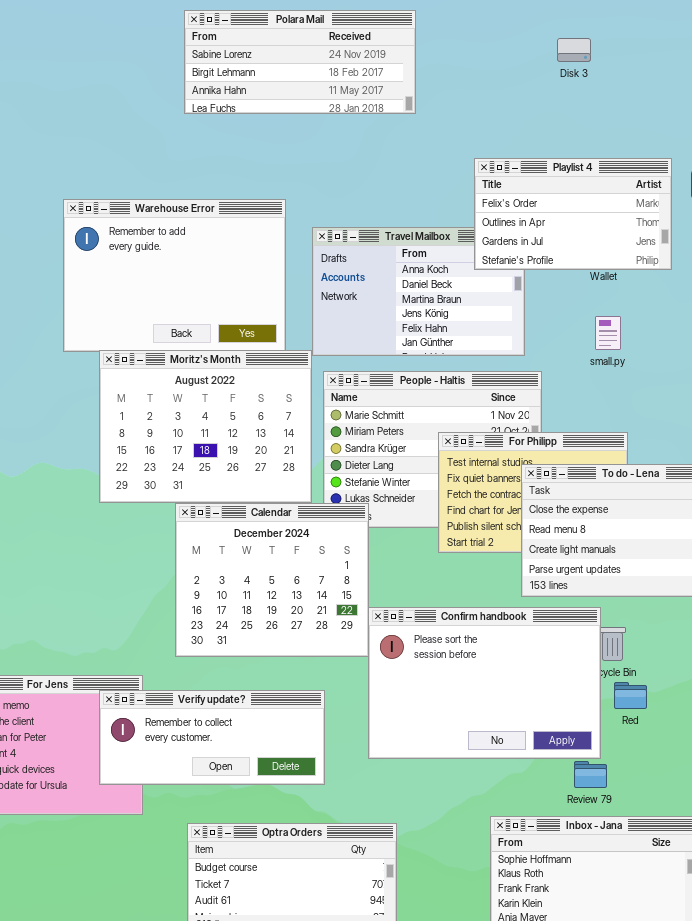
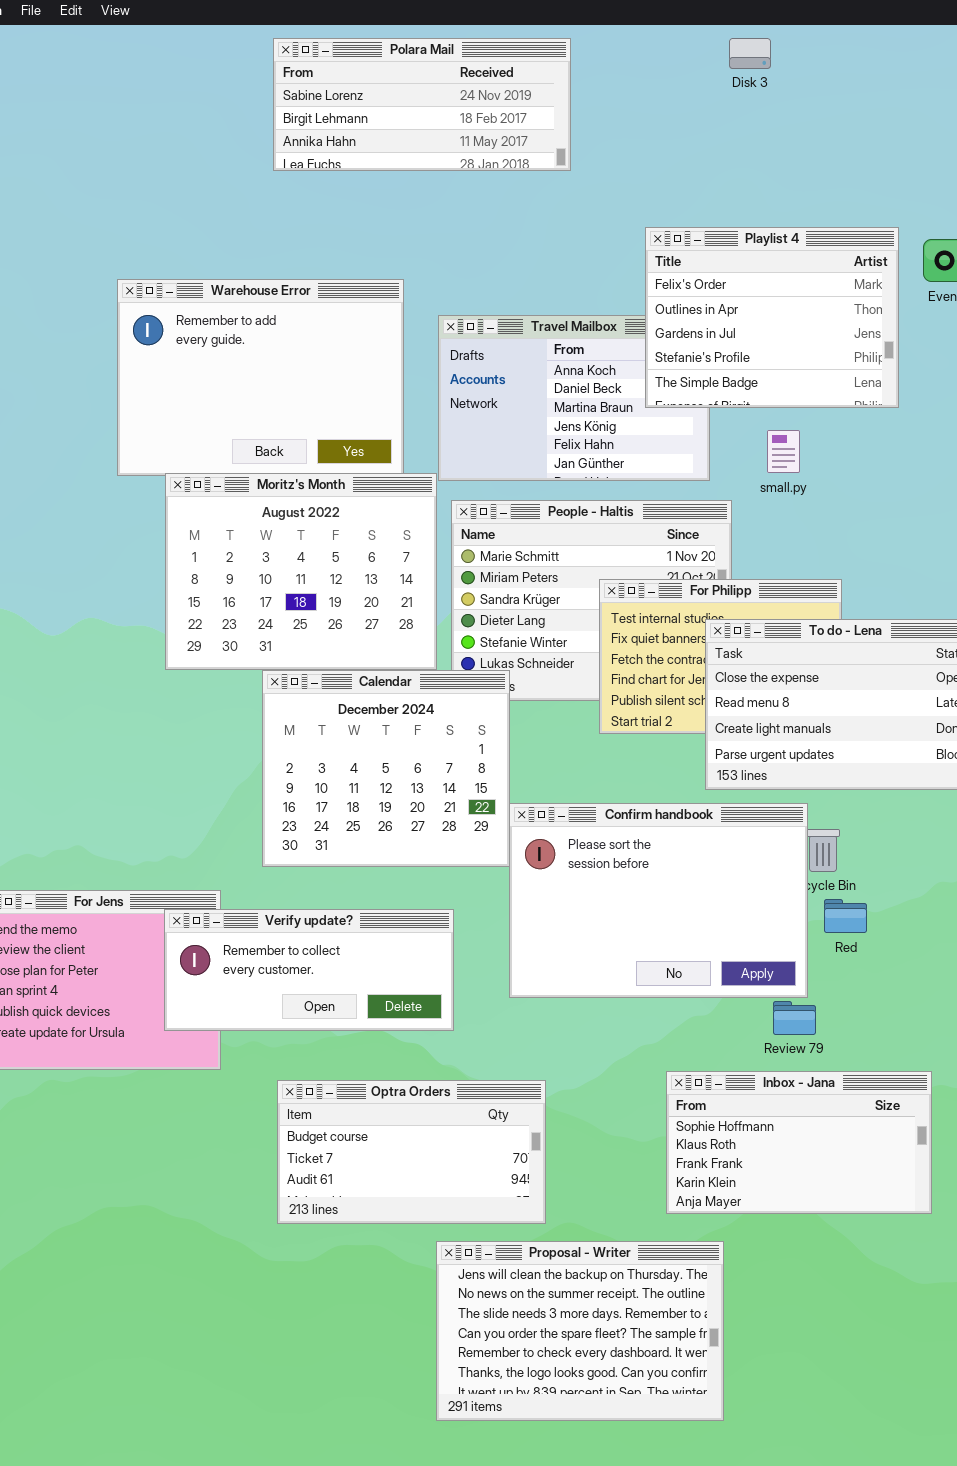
Disk 3: [557,38,591,62] -> [729,38,771,69], moved
Playlist 4: [474,158,672,270] -> [645,227,899,408], resized
small.py: [595,316,621,350] -> [767,430,800,473], moved

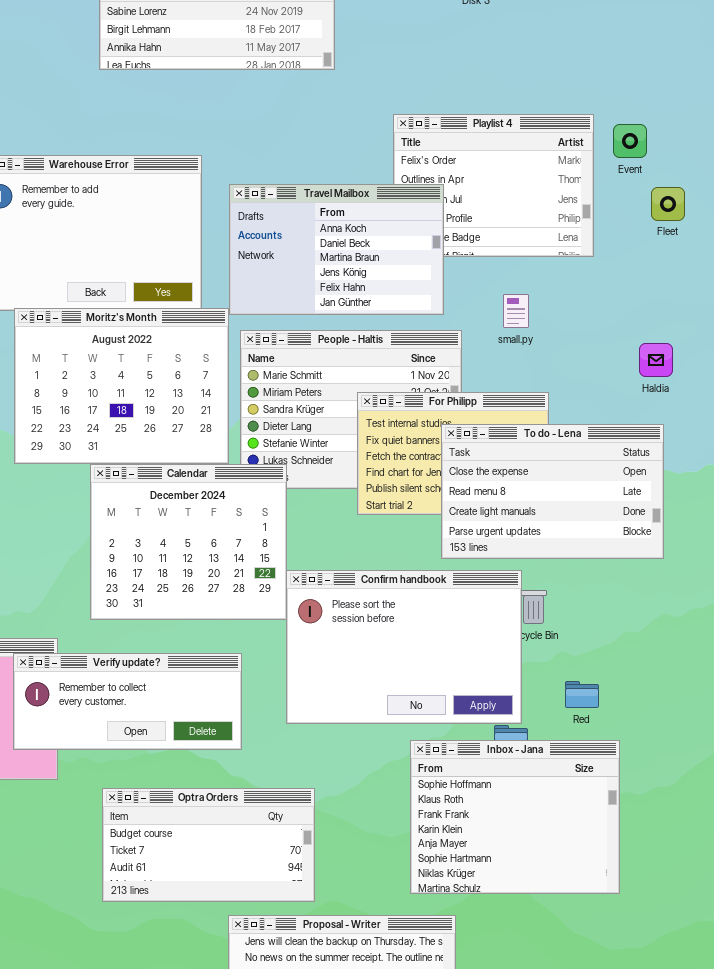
Travel Mailbox: [438,315,710,481] -> [229,184,444,315], raised
small.py: [767,430,800,473] -> [503,294,529,328], moved
Red: [824,899,867,933] -> [565,681,599,708], moved
Inbox - Jana: [666,1071,932,1214] -> [410,740,620,894], resized

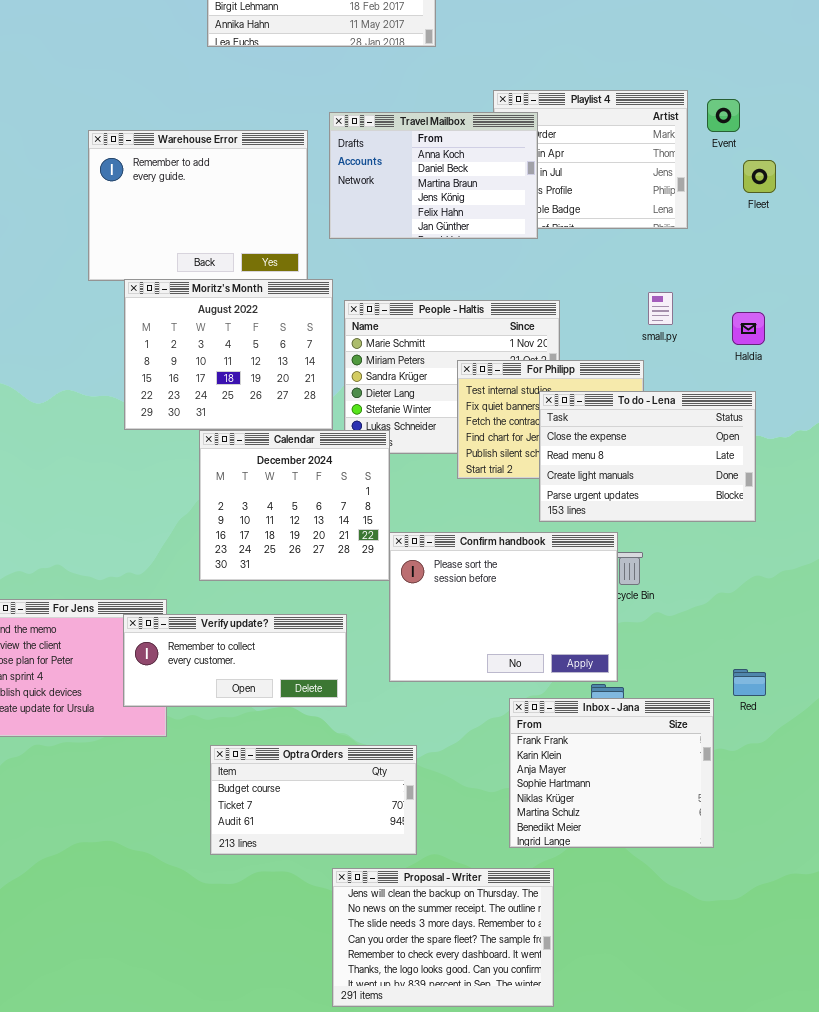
Travel Mailbox: [229,184,444,315] -> [329,112,538,239], moved
small.py: [503,294,529,328] -> [648,292,673,325], moved
Red: [565,681,599,708] -> [733,669,766,696], moved
Inbox - Jana: [410,740,620,894] -> [509,698,714,848], scrolled down 2 rows

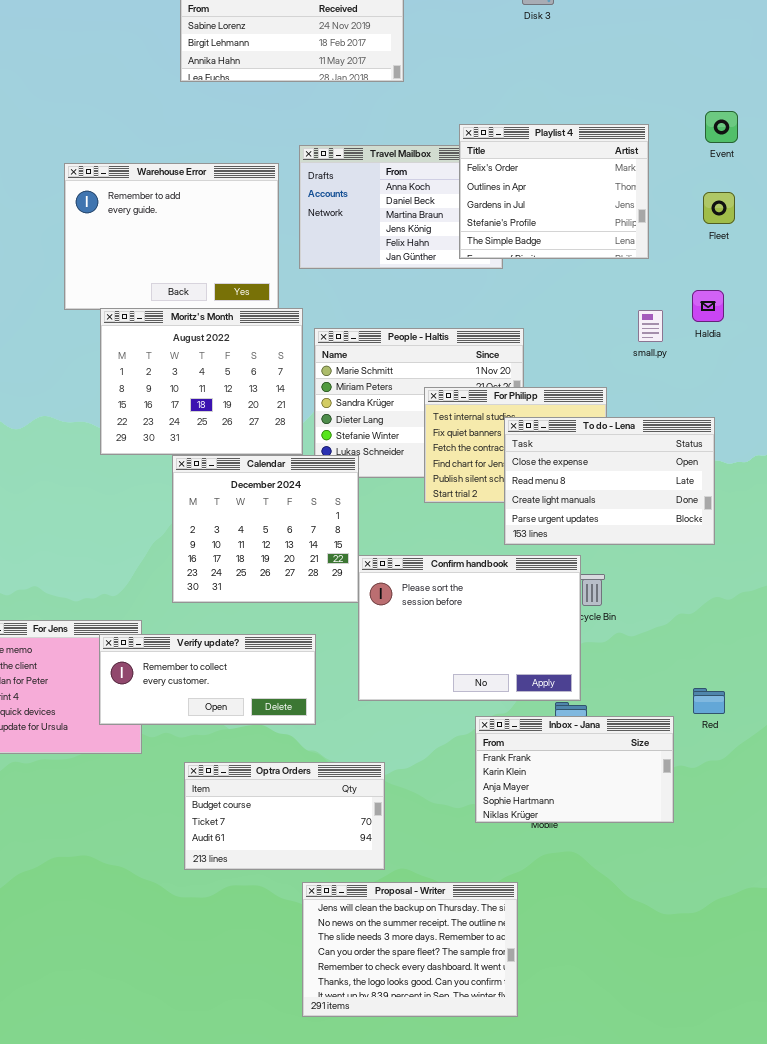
Playlist 4: [493,90,688,229] -> [459,124,649,259], raised
Event: [707,99,740,132] -> [705,111,738,143], moved
small.py: [648,292,673,325] -> [638,310,663,342], moved
Haldia: [732,312,765,345] -> [692,290,724,322], moved
Inbox - Jana: [509,698,714,848] -> [475,716,674,823], resized

